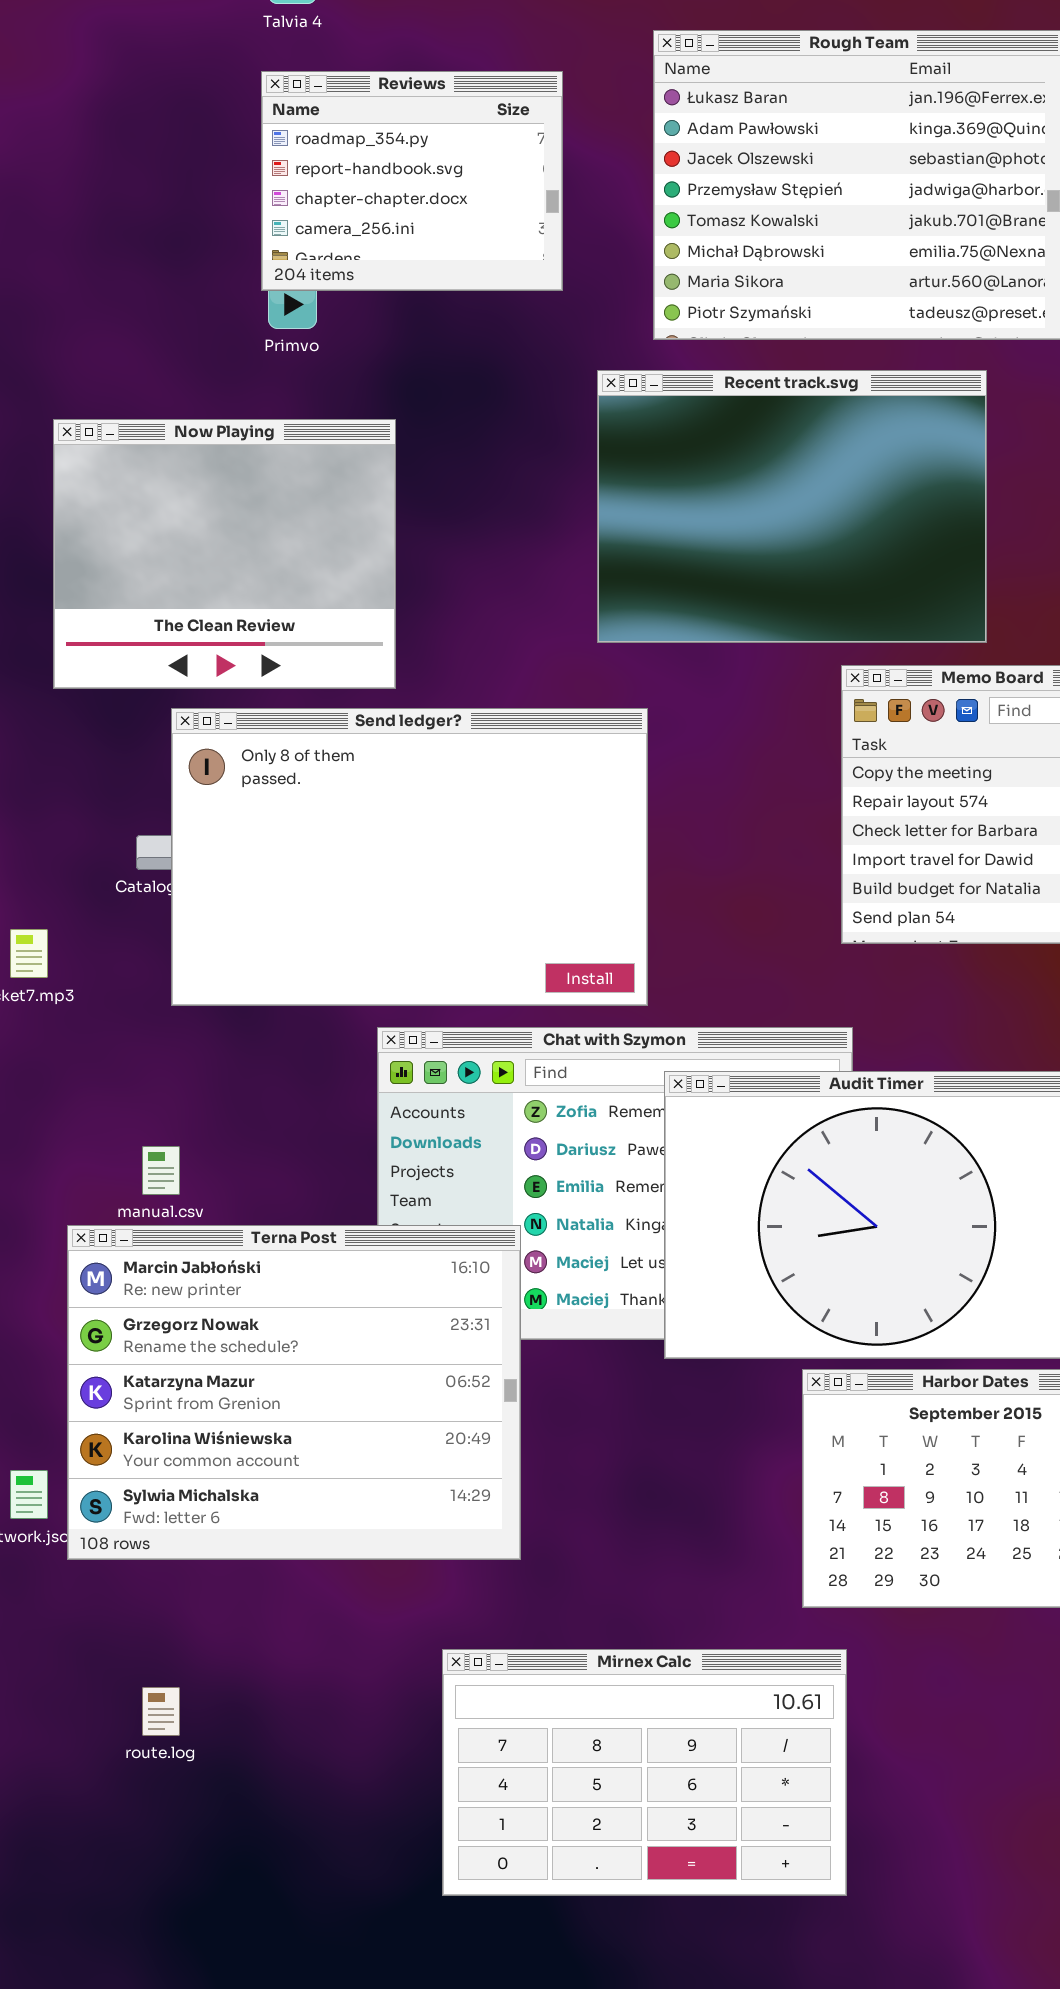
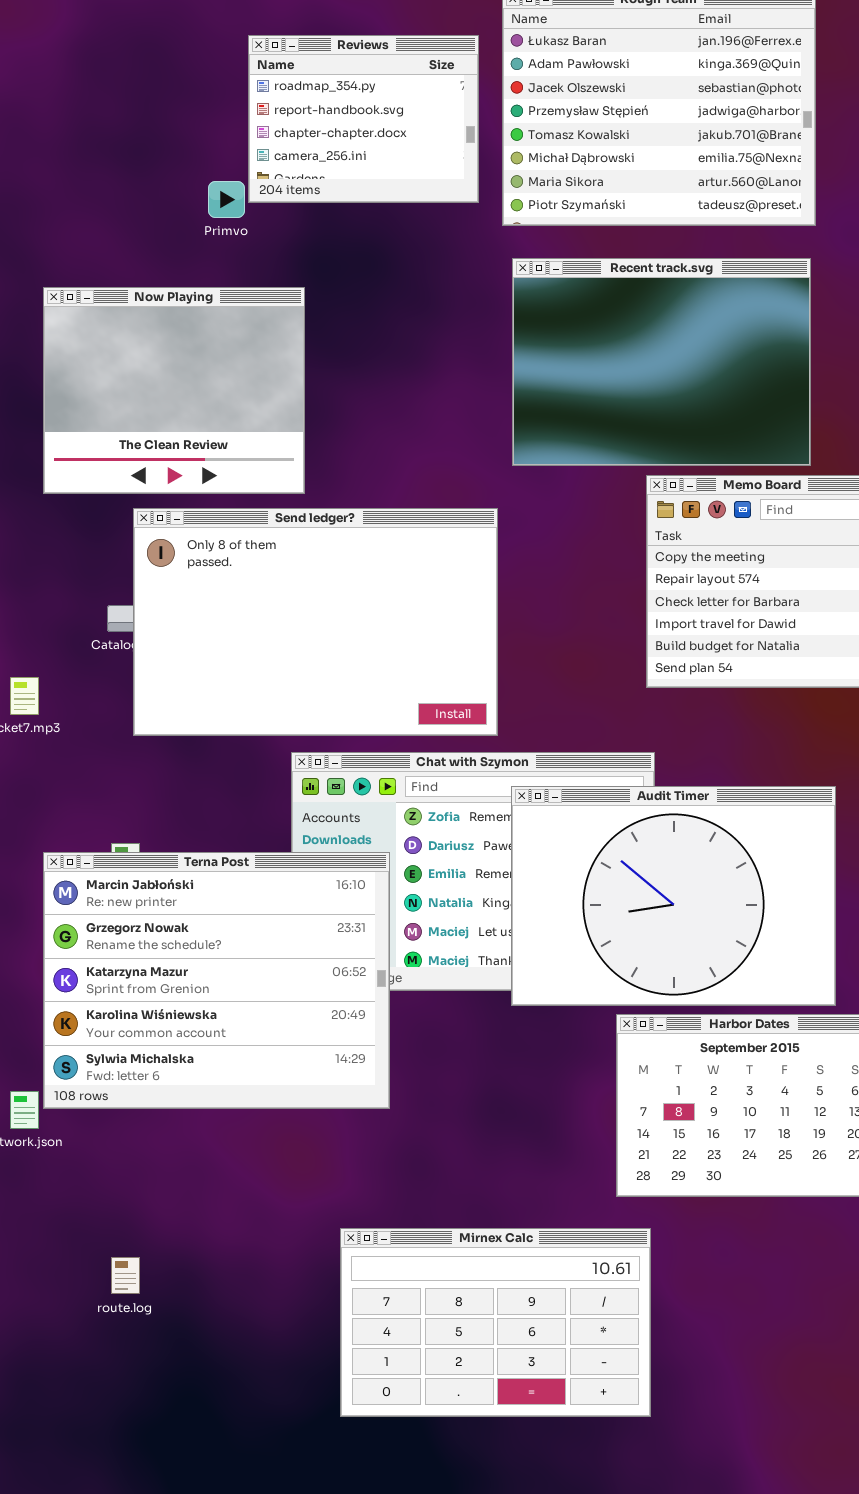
Reviews: [261,71,563,291] -> [248,35,479,203], moved
Recent track.svg: [597,370,987,643] -> [512,258,811,466], moved
Terna Post: [67,1225,521,1560] -> [43,852,390,1109], moved

